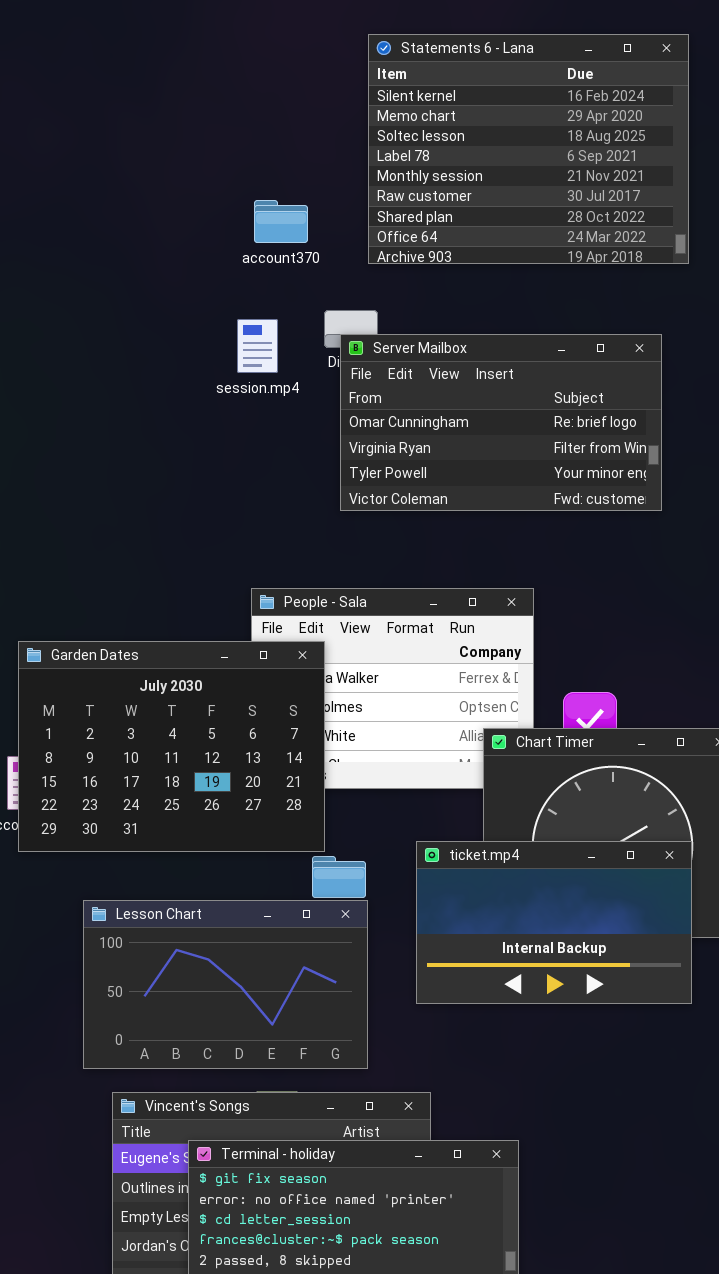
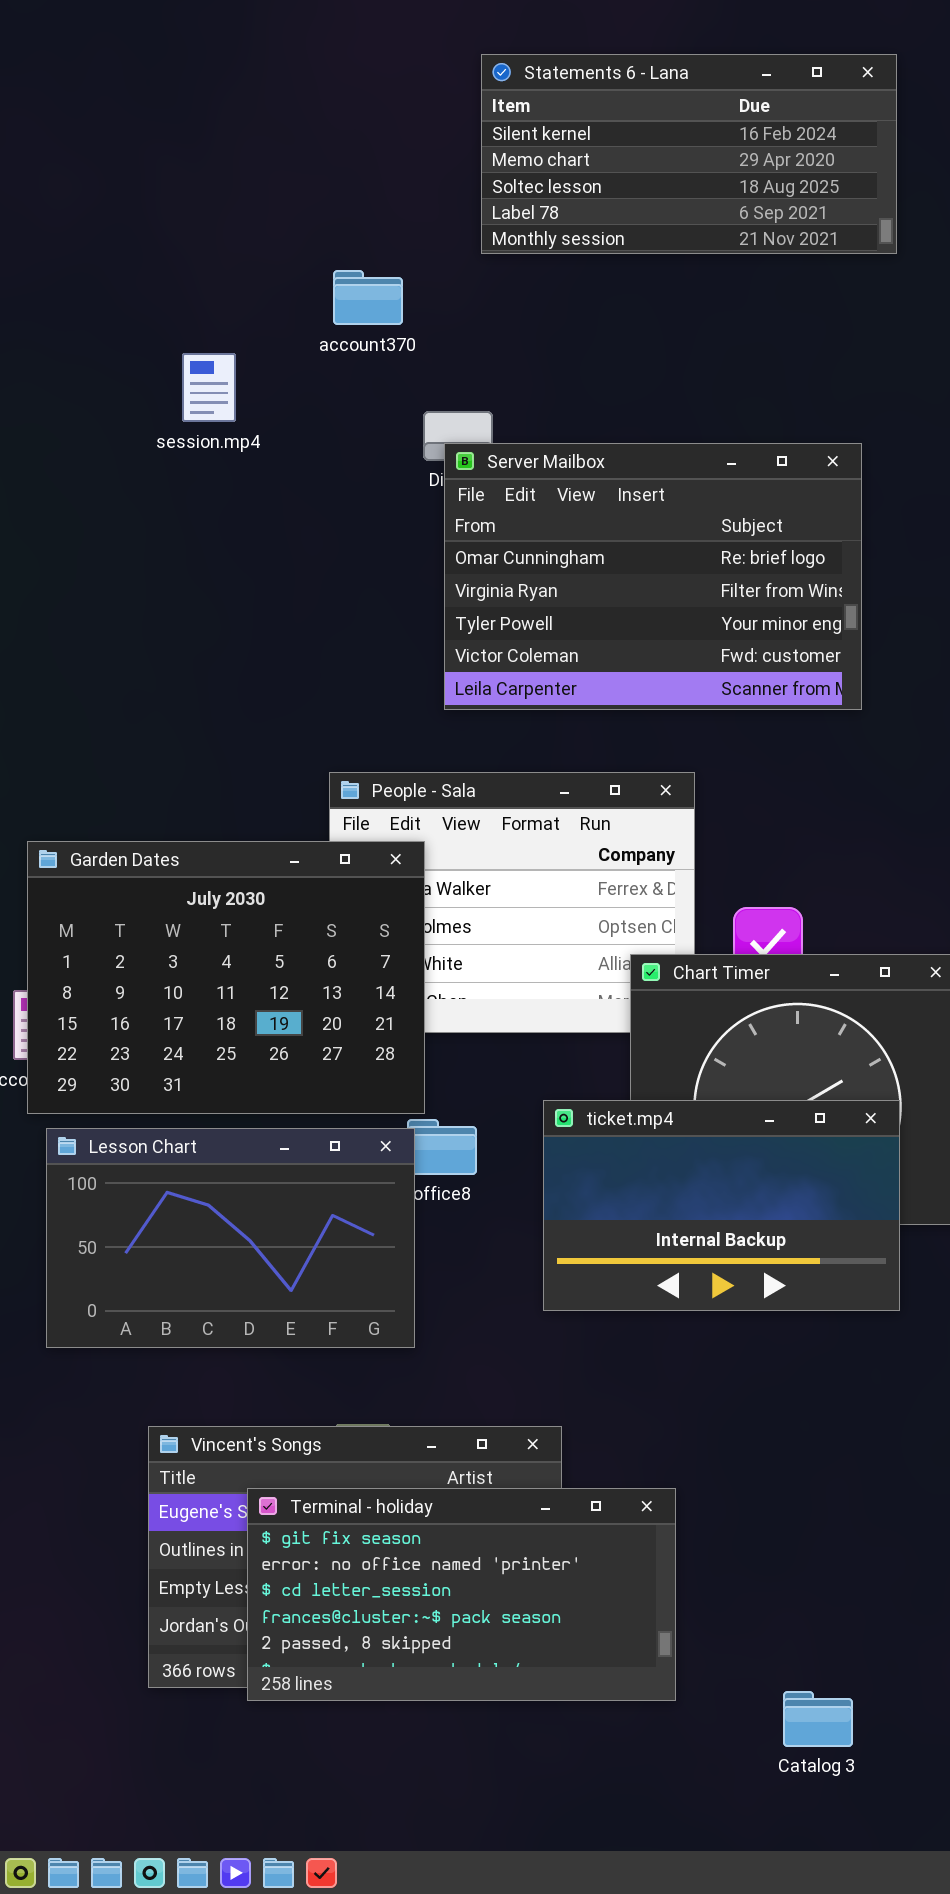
Statements 6 - Lana: [368,34,689,264] -> [481,54,897,254], resized
session.mp4: [237,319,278,373] -> [182,353,236,422], moved
Server Mailbox: [340,334,662,511] -> [444,443,862,710], resized
Lesson Chart: [83,900,368,1069] -> [46,1128,415,1348], moved

